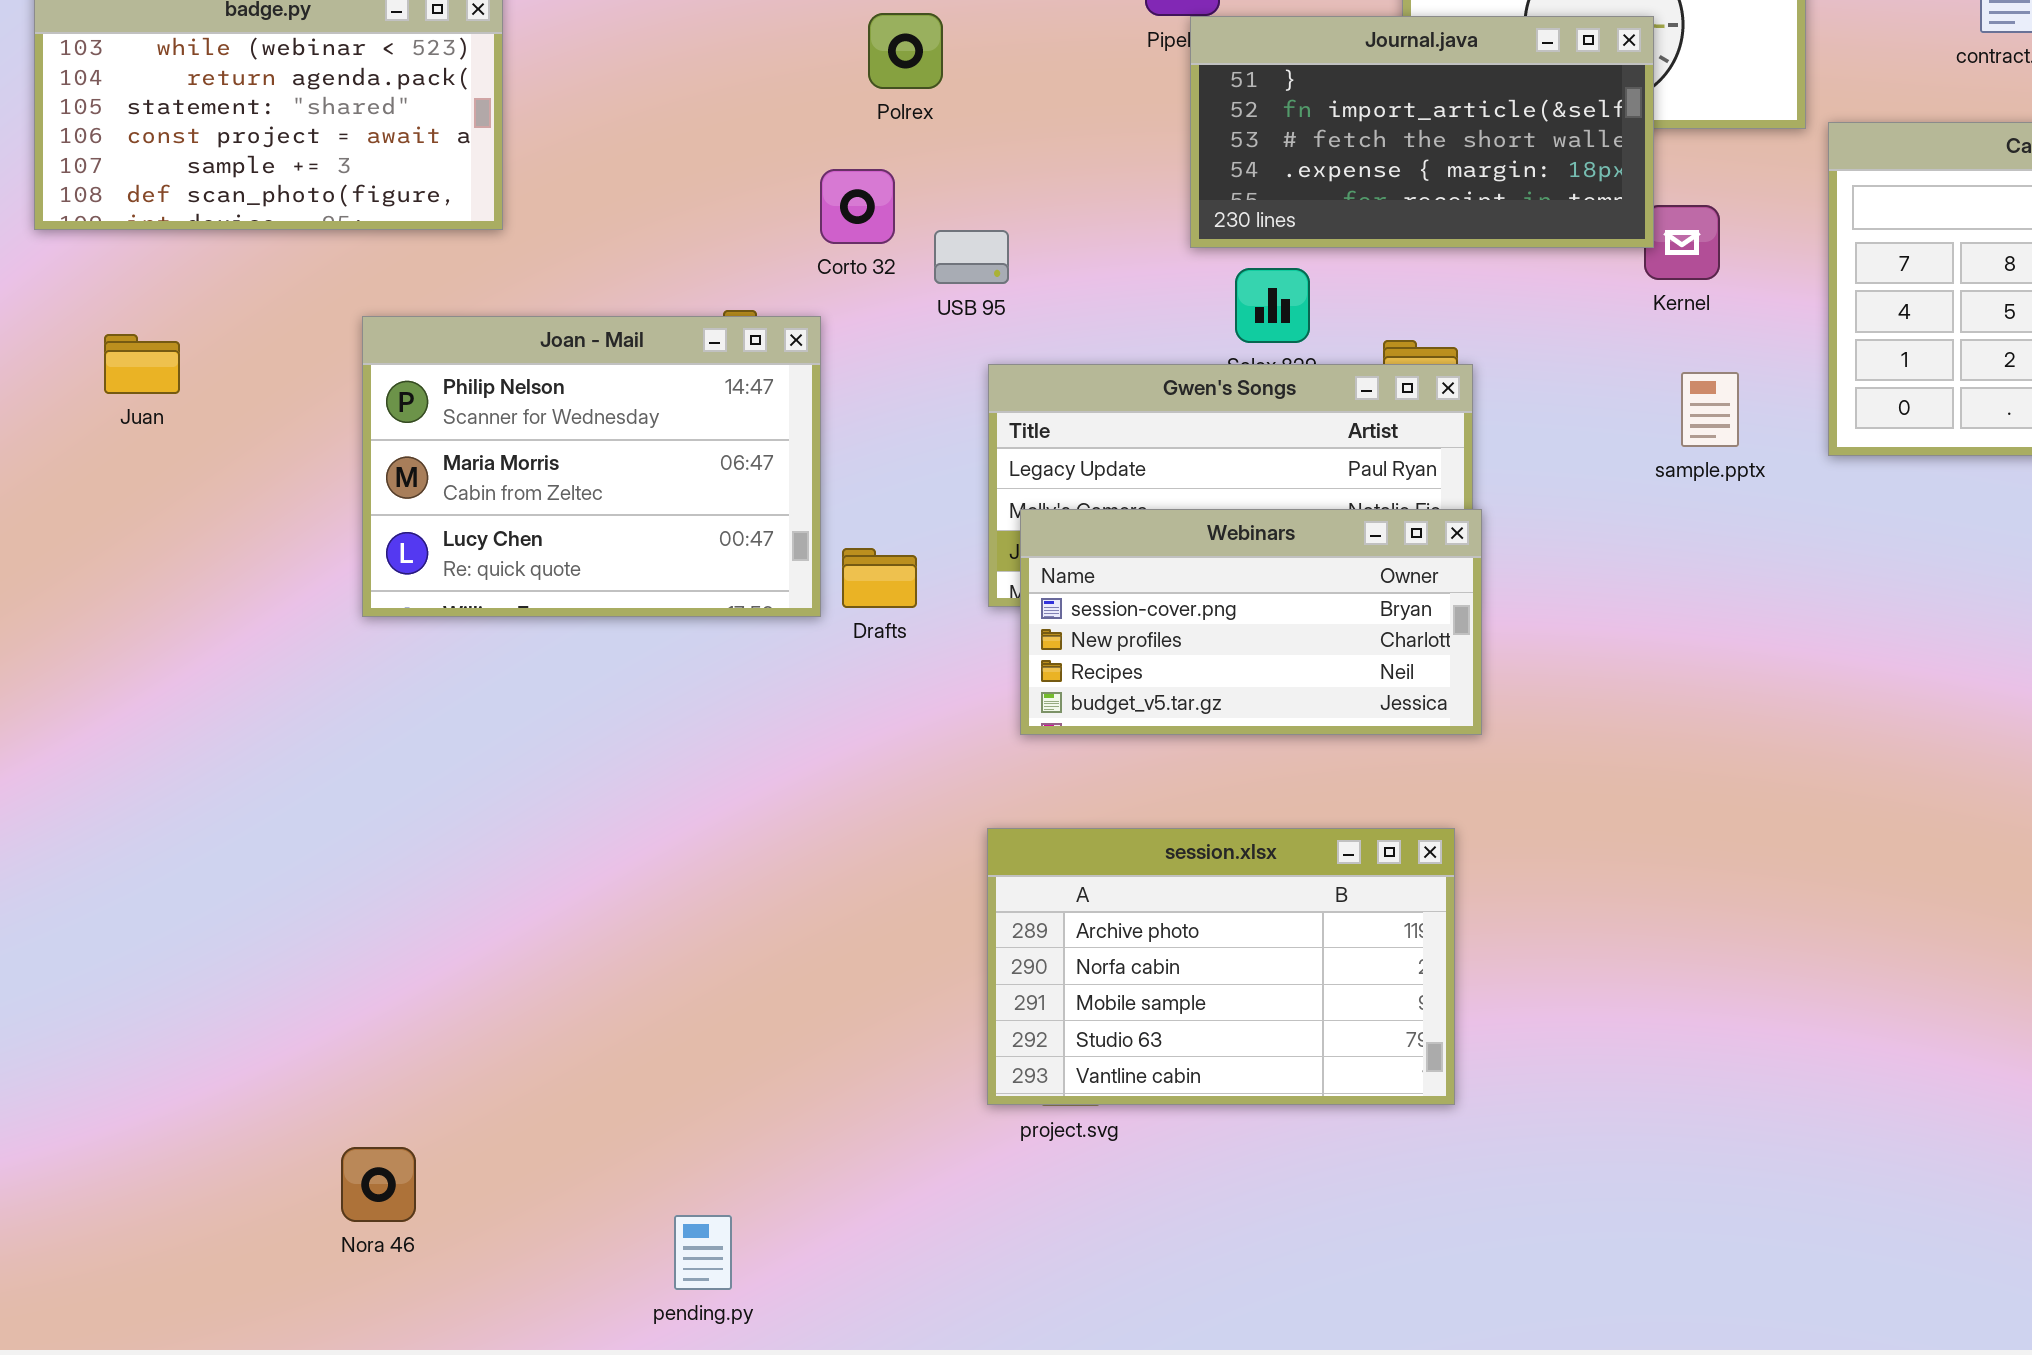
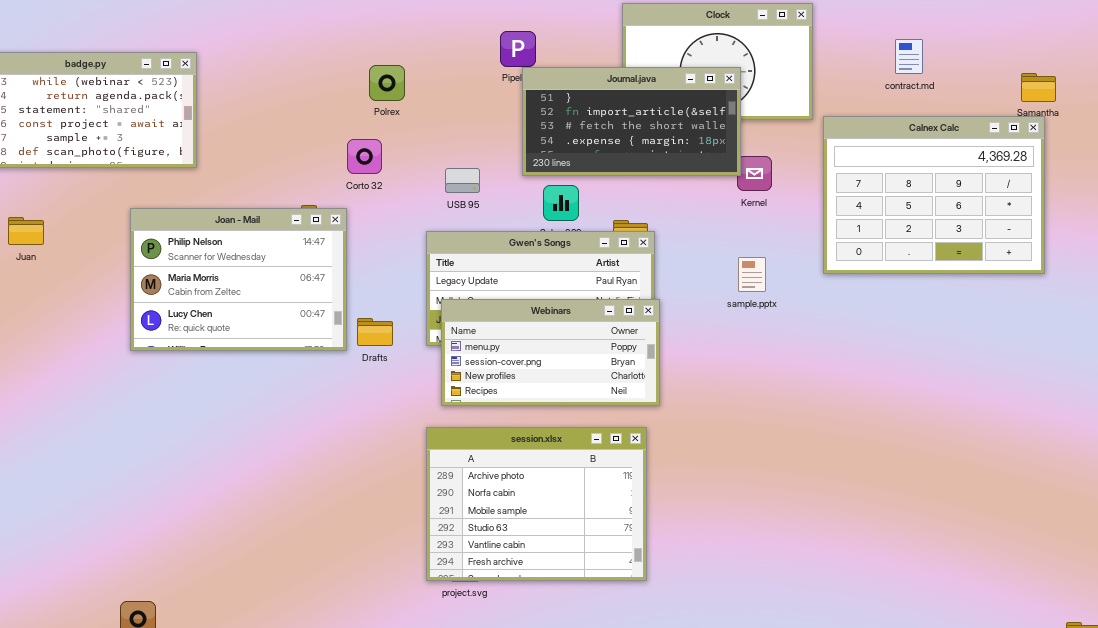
USB 95: [934,230,1009,284] -> [445,168,480,193], moved
sample.pptx: [1681,372,1739,447] -> [738,257,766,292], moved
Webinars: [1020,509,1482,735] -> [441,299,660,406], scrolled up 1 row
session.xlsx: [987,828,1455,1105] -> [426,427,647,581], resized

